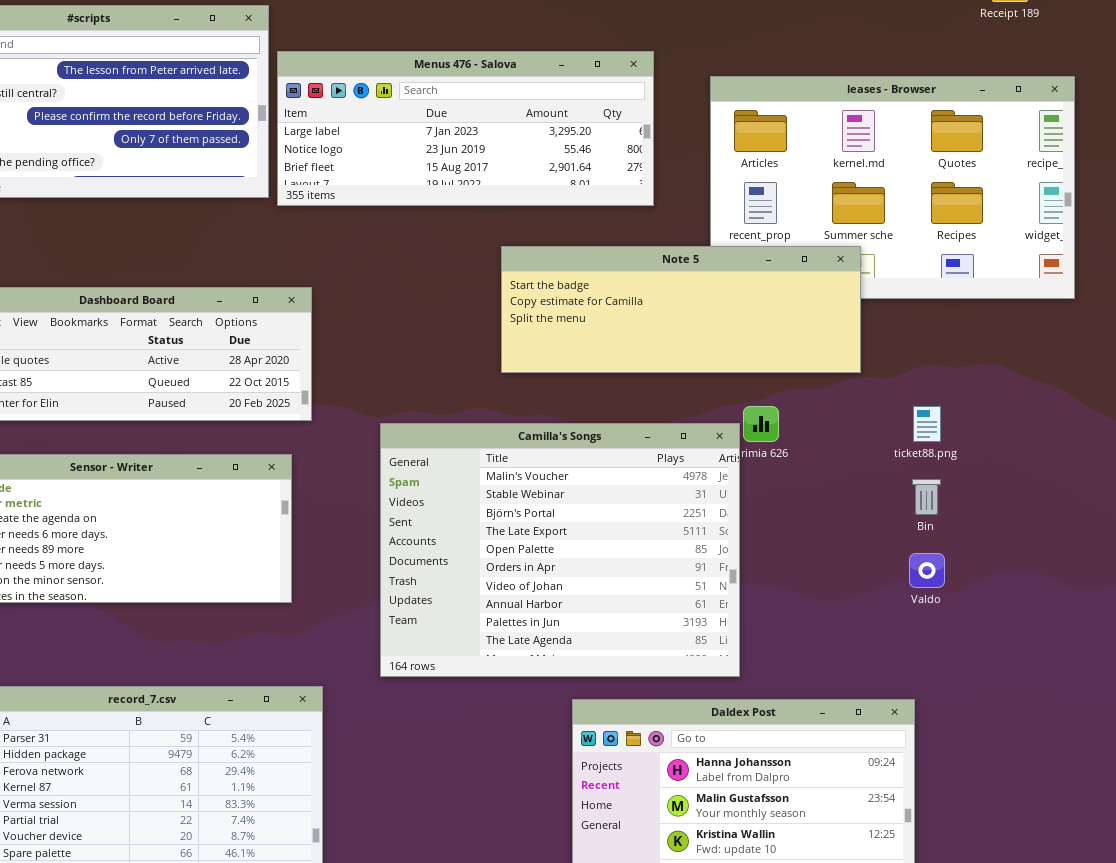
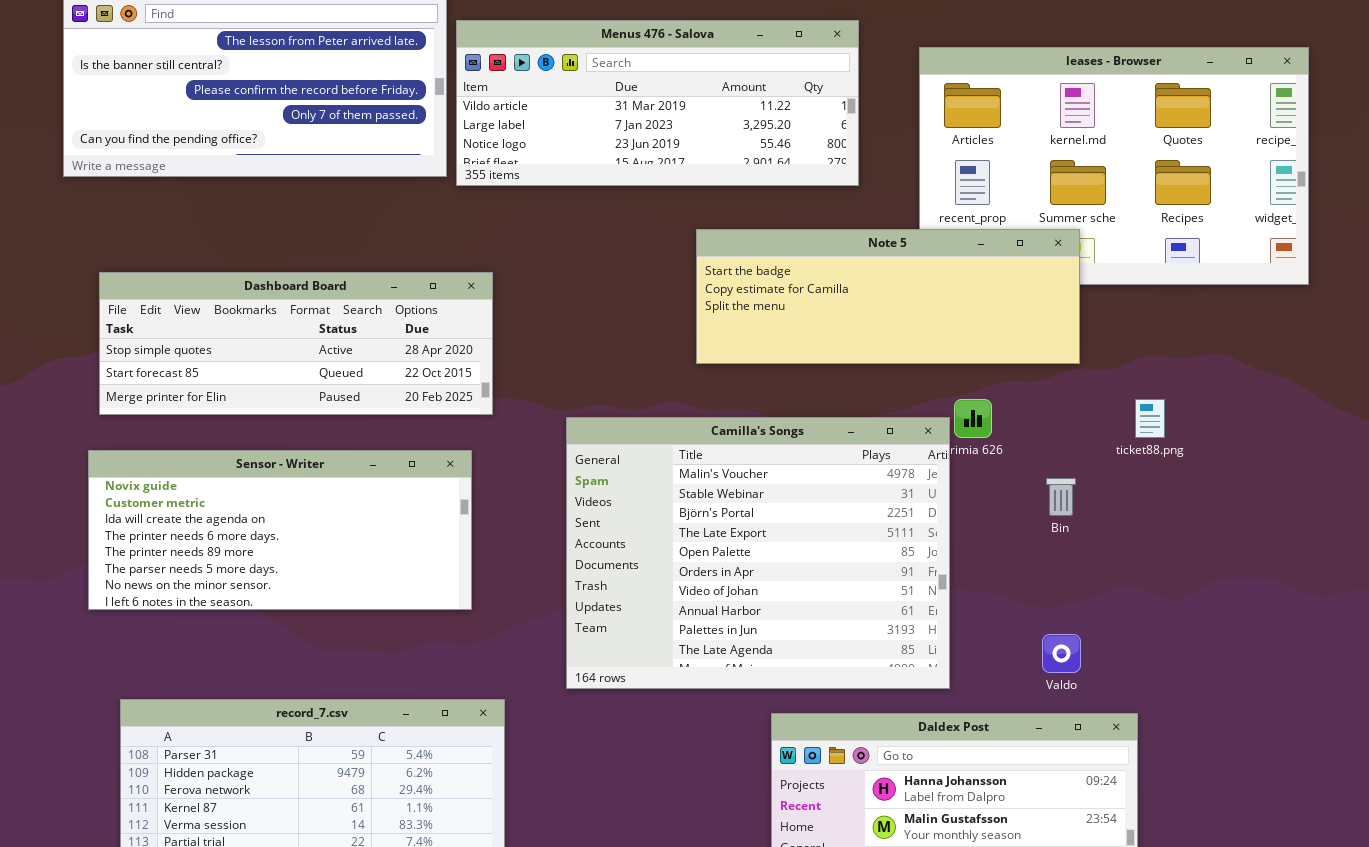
Menus 476 - Salova: [277,51,654,206] -> [456,20,859,186], scrolled up 1 row
Bin: [912,479,941,515] -> [1046,478,1076,516], moved
Valdo: [909,553,945,588] -> [1042,634,1081,673], moved

